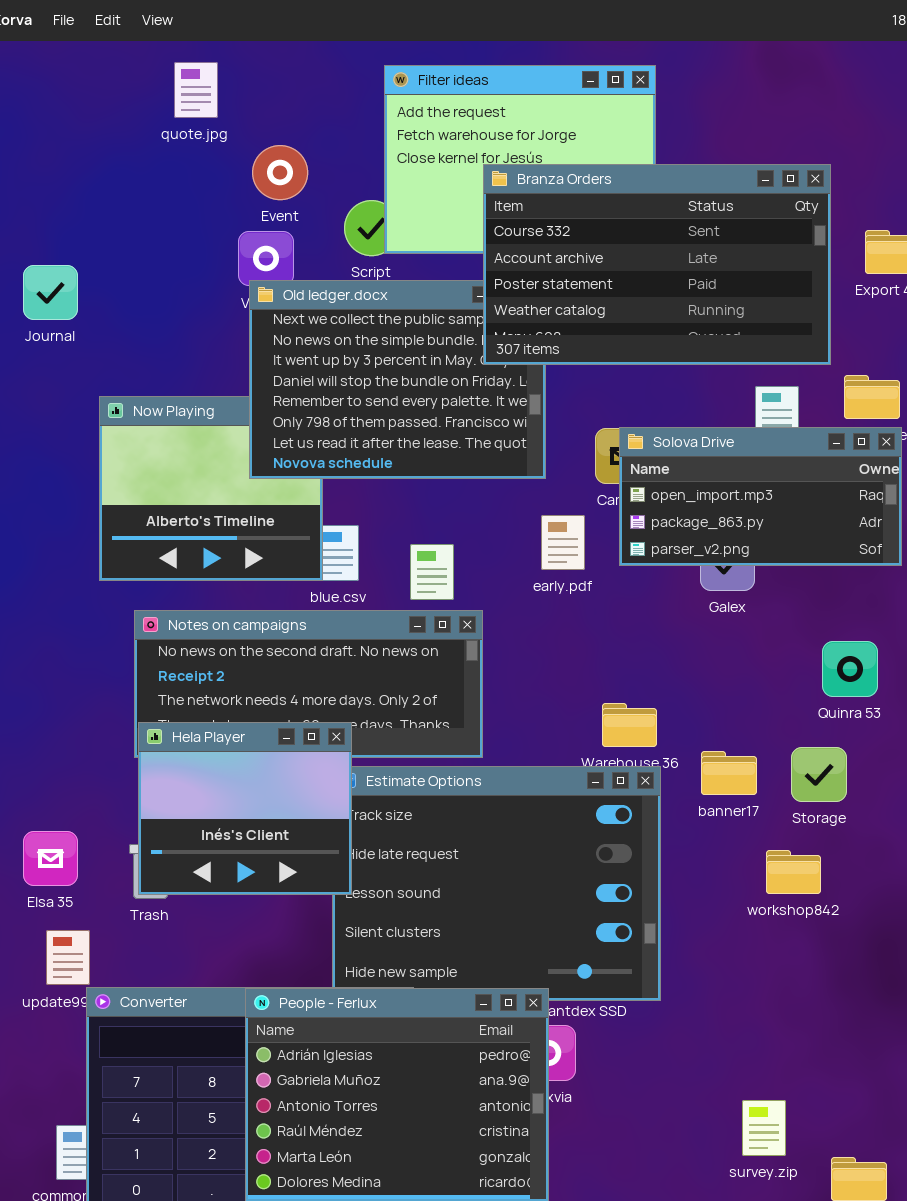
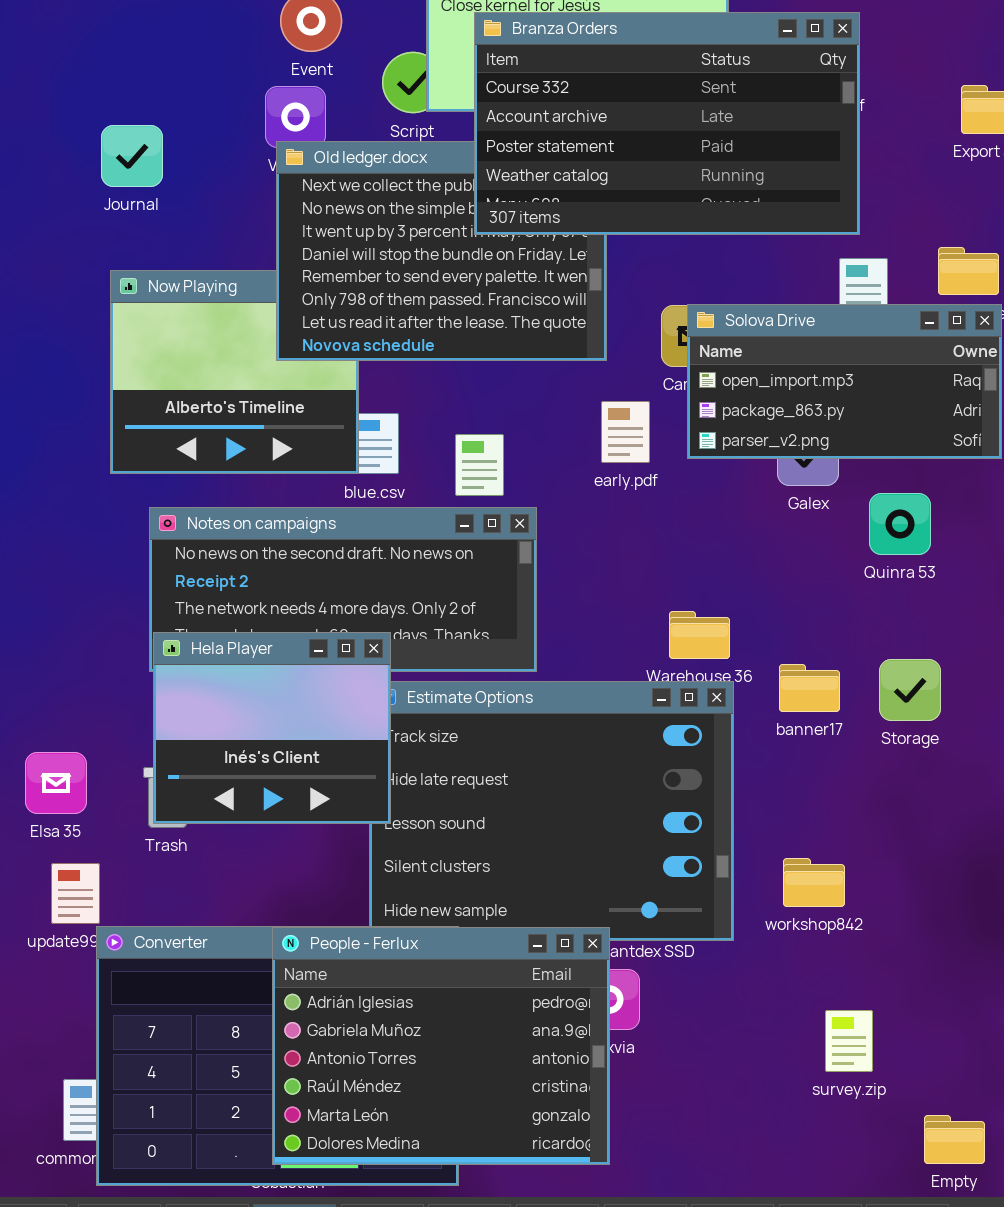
Branza Orders: [483,164,831,365] -> [474,12,860,235], moved
Journal: [23,265,78,320] -> [101,125,163,187], moved
Quinra 53: [822,641,878,697] -> [869,493,931,555], moved
workshop842: [766,850,821,894] -> [783,858,845,907], moved
survey.zip: [742,1100,786,1156] -> [825,1010,873,1072], moved

